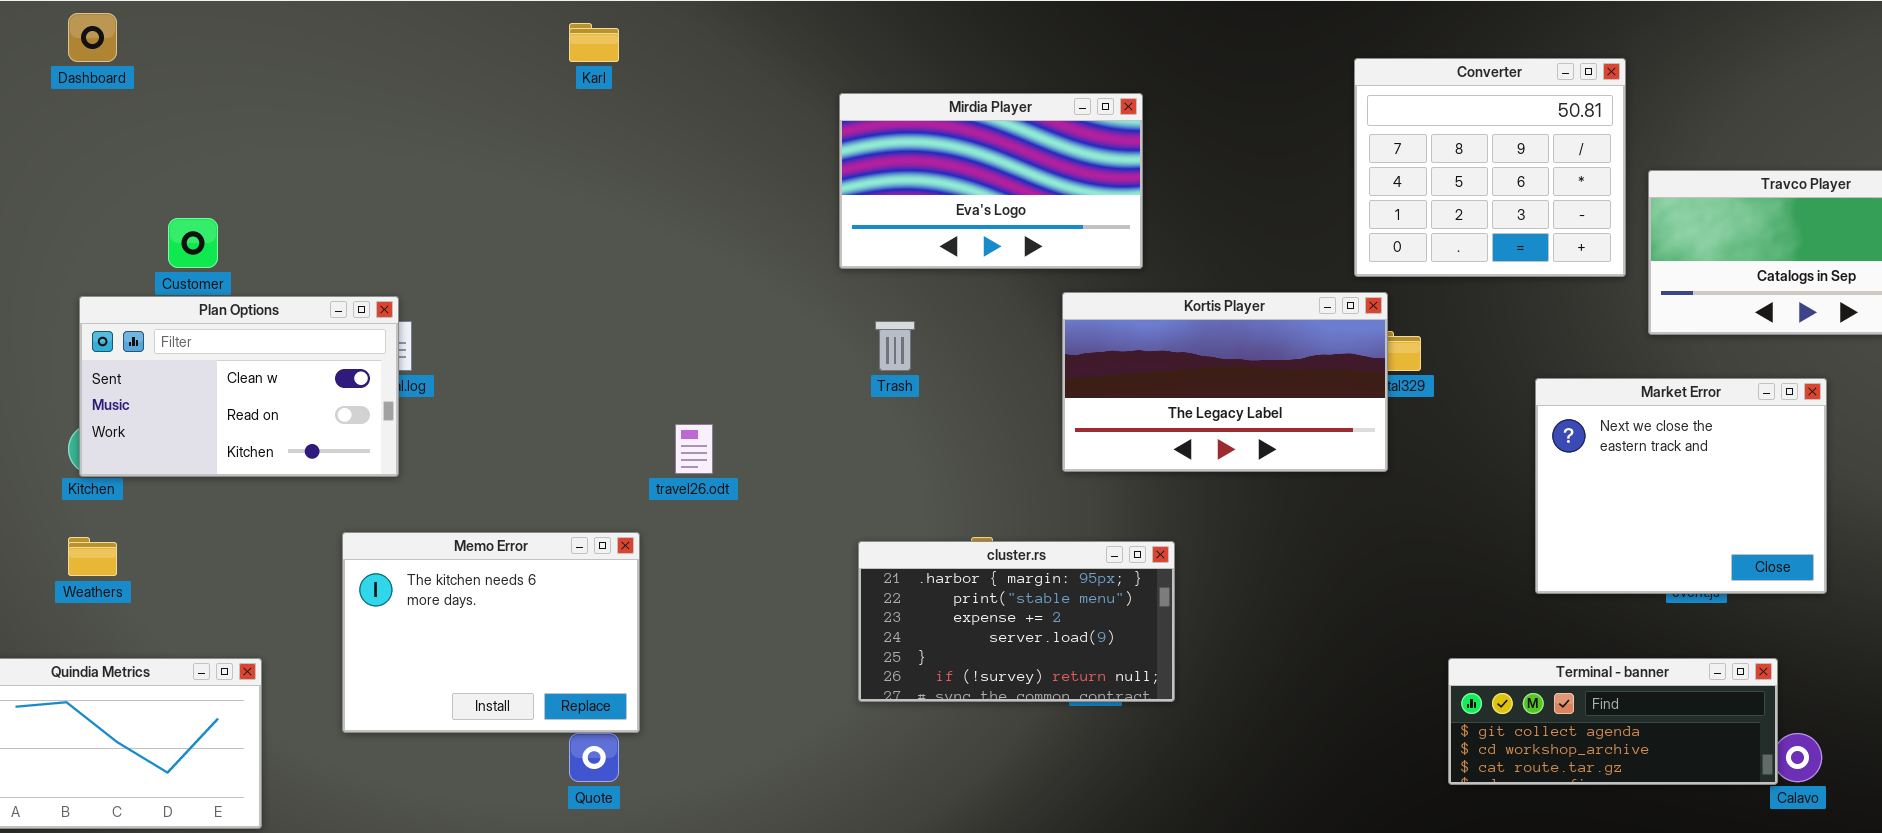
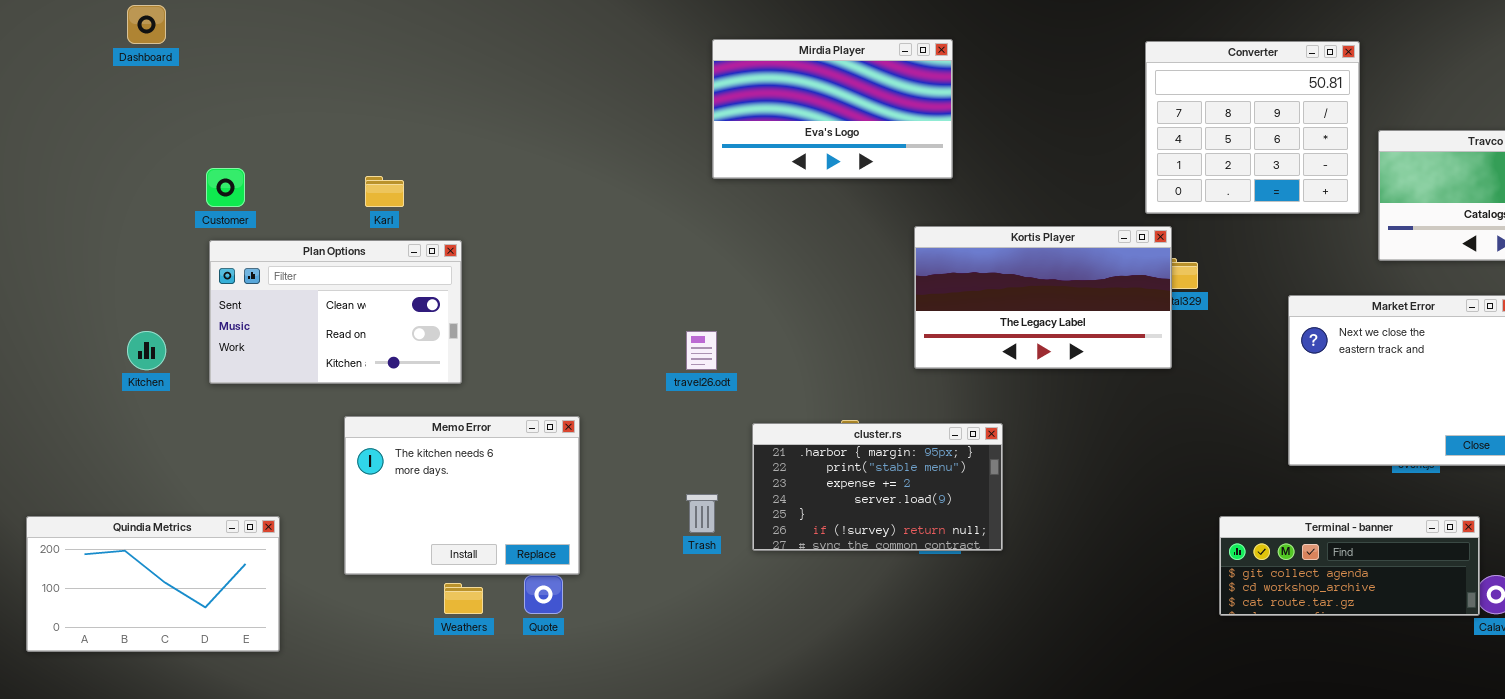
Karl: [569,23,619,62] -> [365,176,404,207], moved
Mirdia Player: [839,93,1143,269] -> [712,39,953,179], moved
Plan Options: [79,296,399,477] -> [209,240,462,384], moved
Trash: [875,321,915,371] -> [686,494,718,533], moved
travel26.odt: [675,424,713,474] -> [686,331,717,370], moved
Weathers: [68,537,117,576] -> [444,583,483,614], moved

